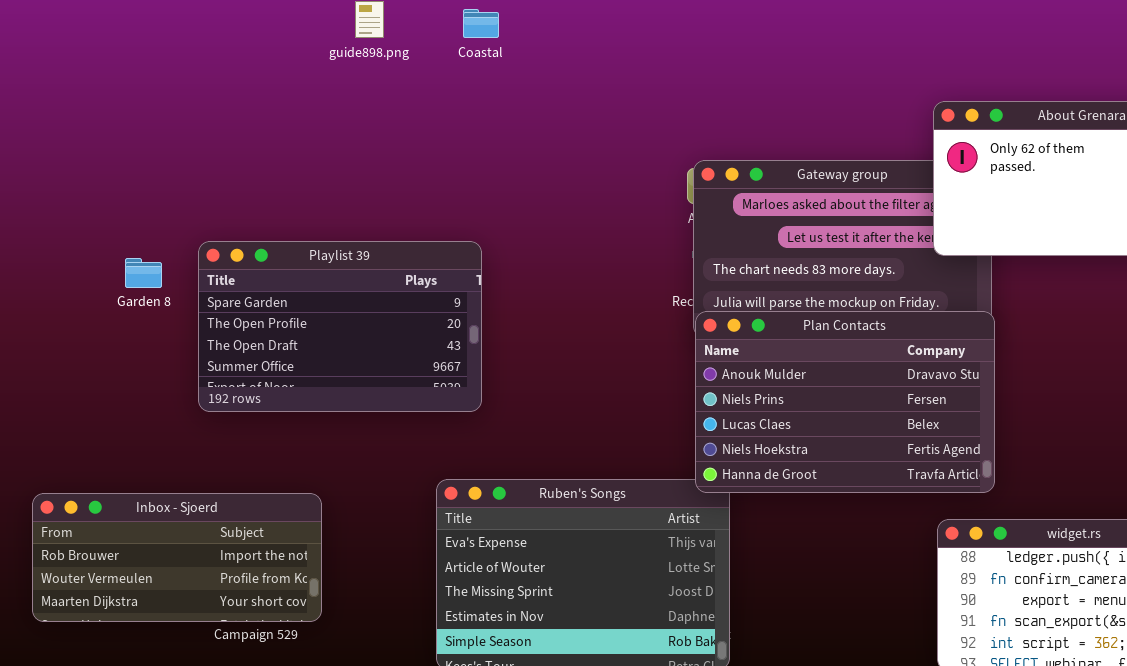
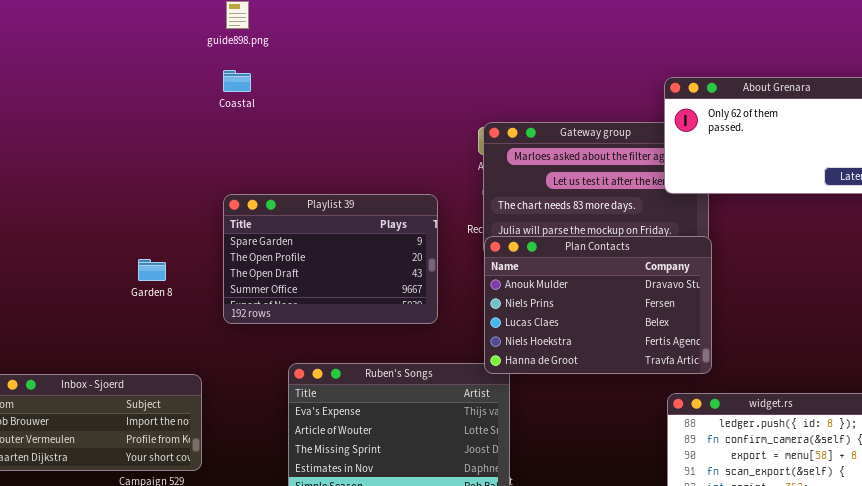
Coastal: [463,9,499,38] -> [223,70,251,92], moved
Playlist 39: [198,241,482,412] -> [223,194,438,324], moved
Garden 8: [125,258,162,288] -> [138,259,166,281], moved

